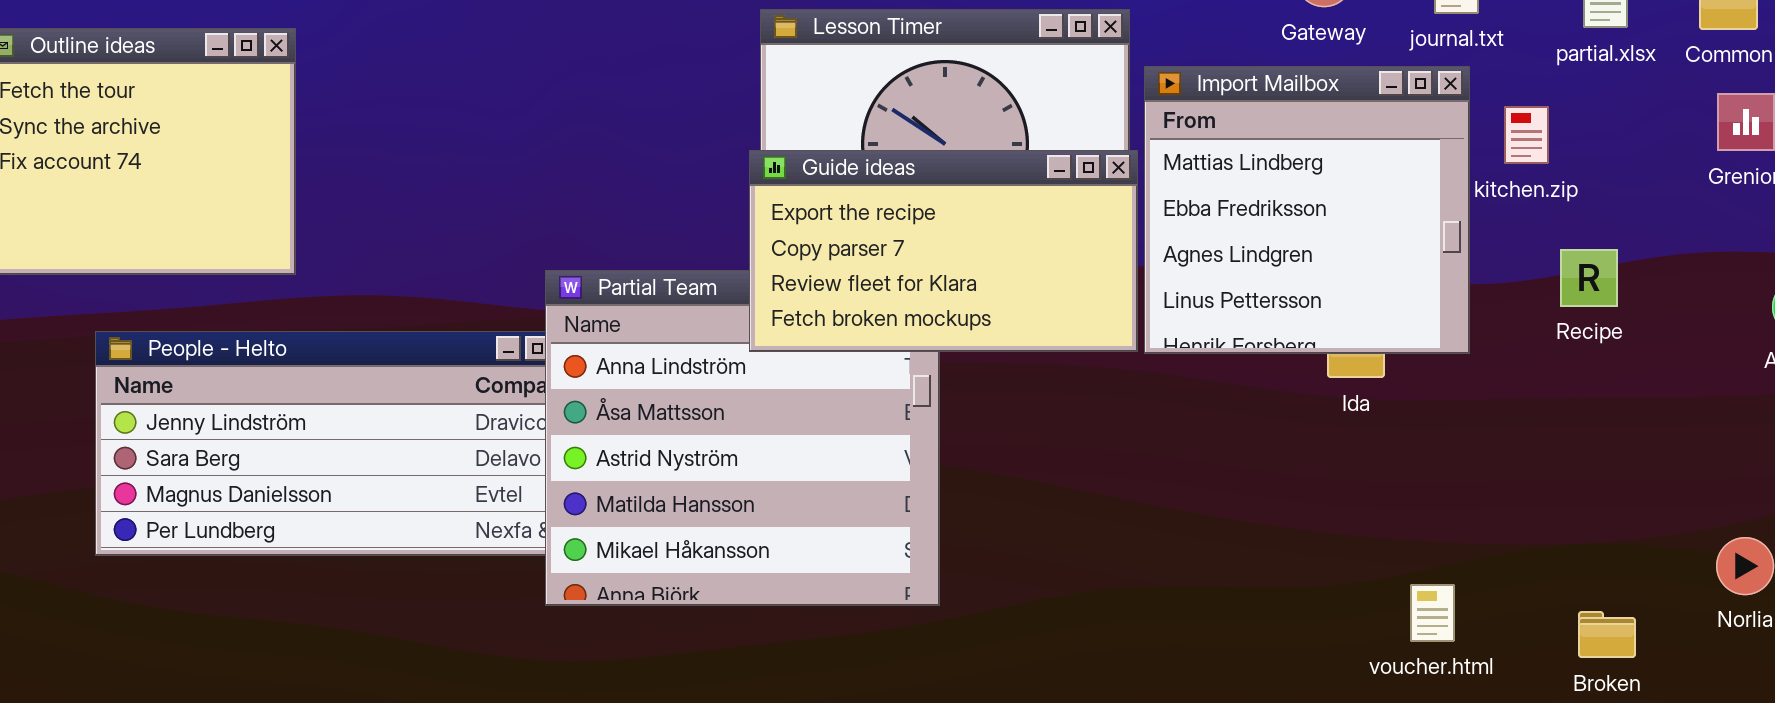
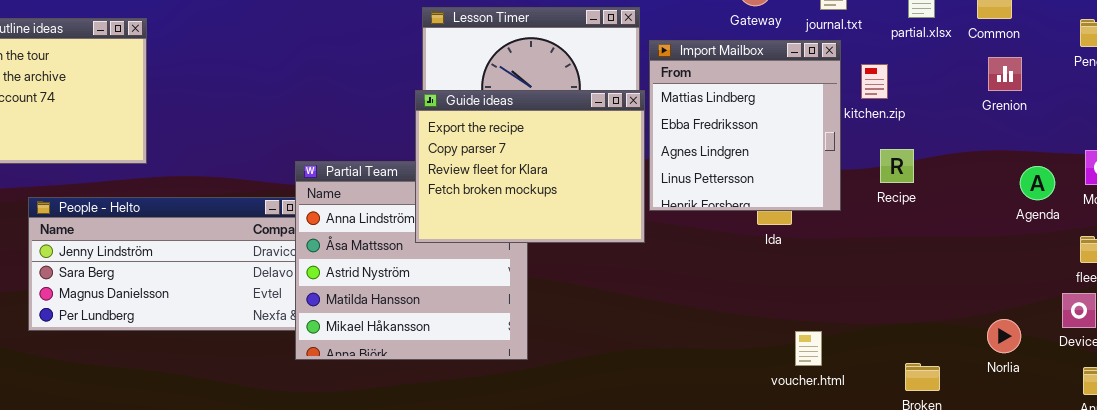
Guide ideas: [749,150,1138,352] -> [415,90,645,243], resized
Recipe: [1560,249,1618,307] -> [880,149,914,183], moved
voucher.html: [1410,584,1455,642] -> [795,331,822,366], moved

